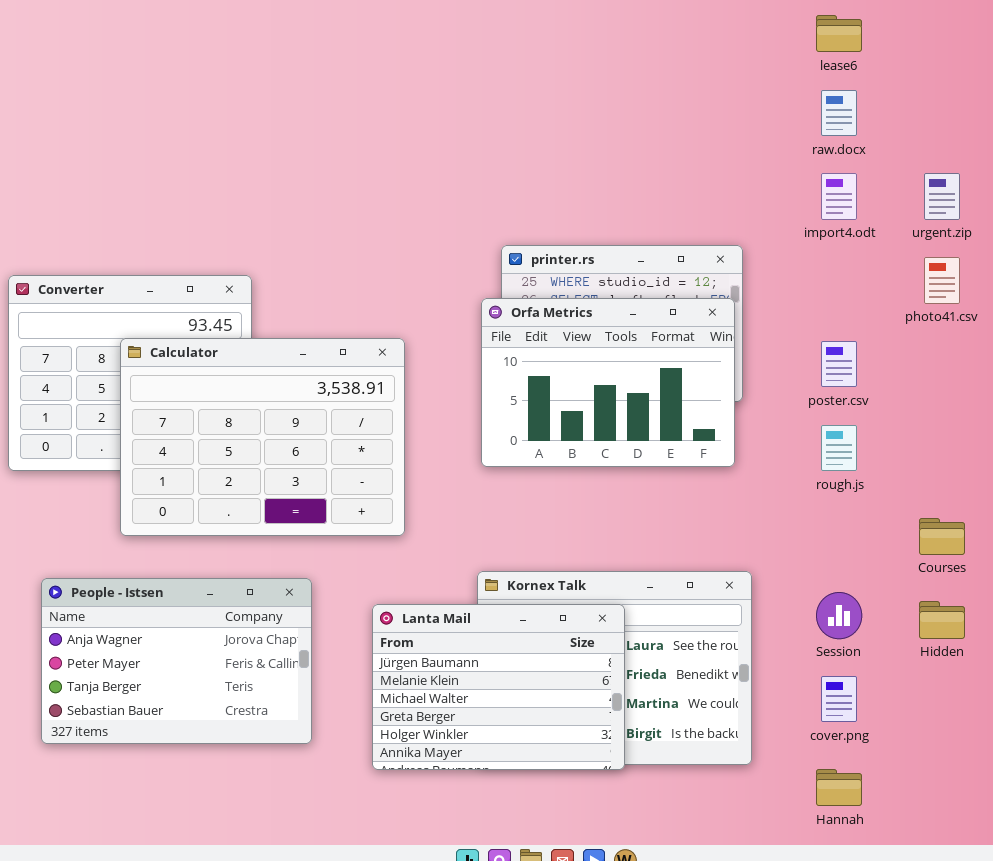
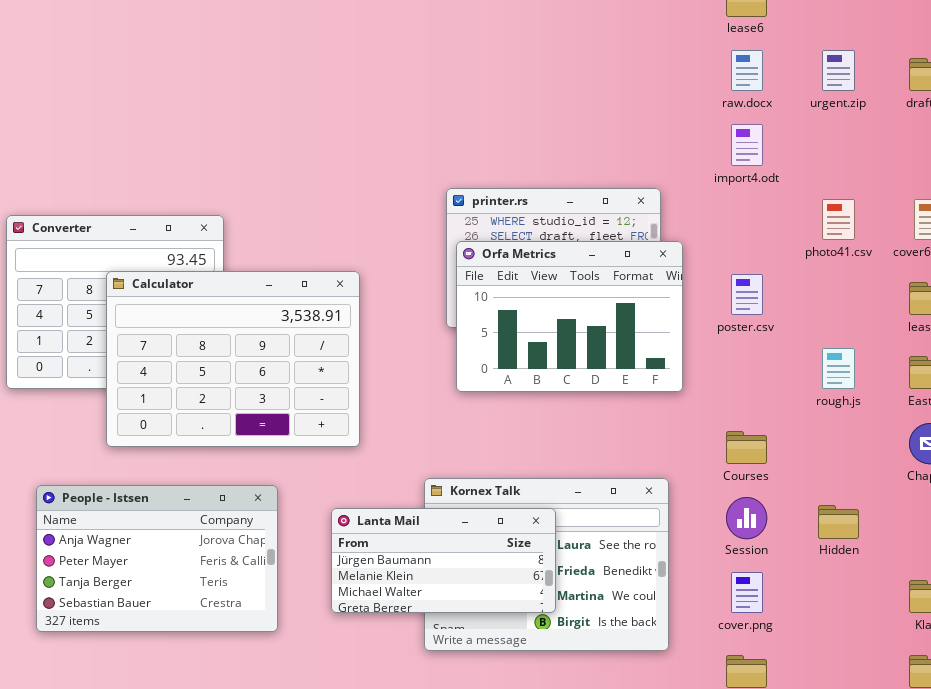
urgent.zip: [924,173,960,220] -> [822,50,855,91], moved
Orfa Metrics: [481,298,735,467] -> [456,241,683,392], moved
rough.js: [821,425,857,471] -> [822,348,855,389], moved
Courses: [919,518,965,555] -> [726,431,767,464], moved
Lanta Mail: [372,604,625,770] -> [331,508,556,613], resized

